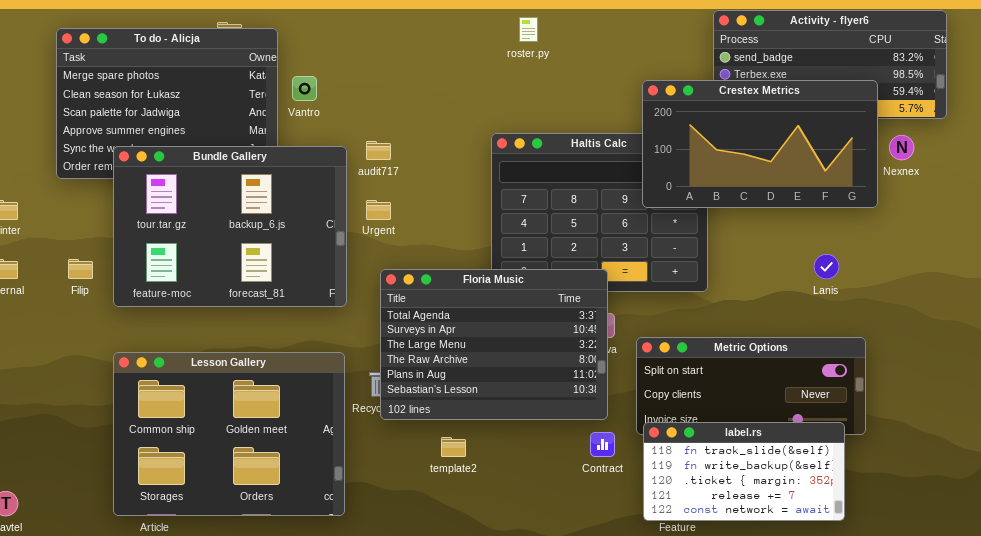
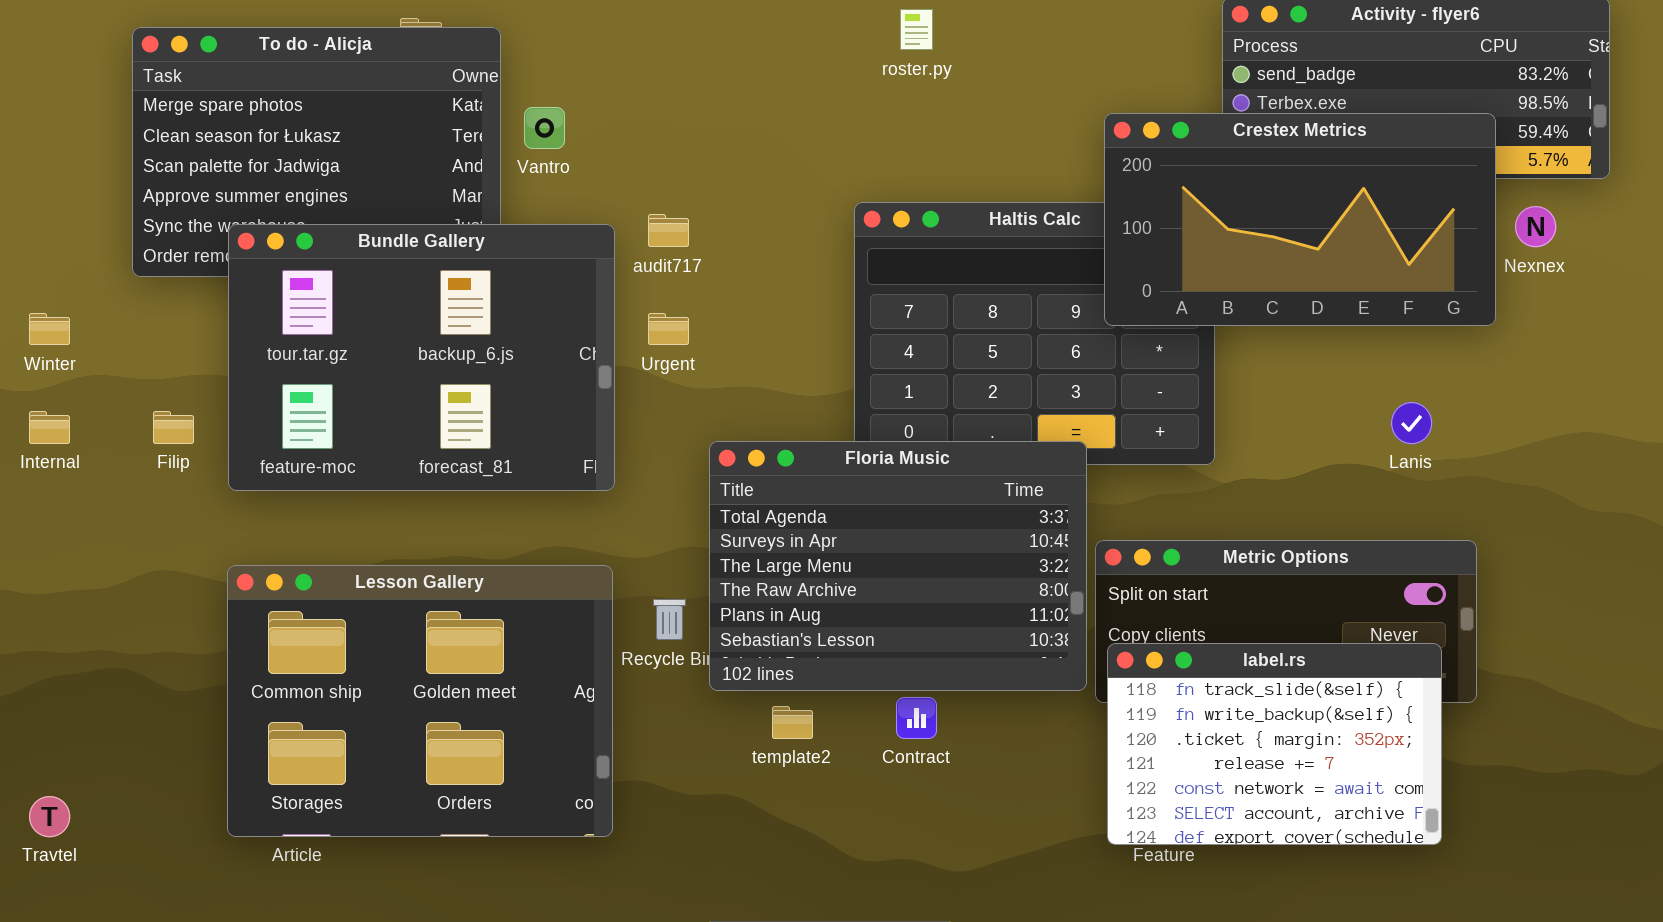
Floria Music: [380,269,608,420] -> [709,441,1087,691], moved
label.rs: [643,422,845,521] -> [1107,643,1442,845], resized
Contract: [590,432,615,457] -> [896,697,937,739], moved

